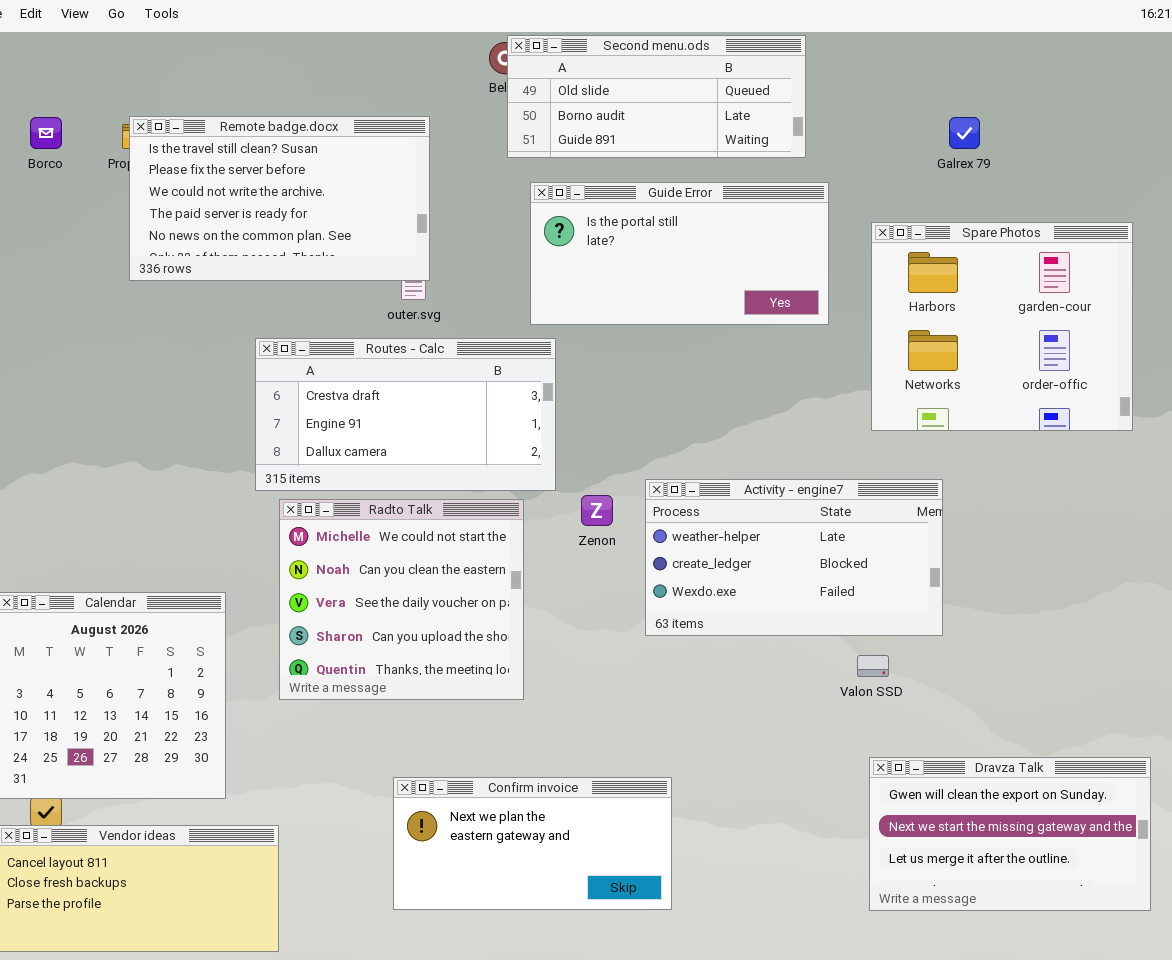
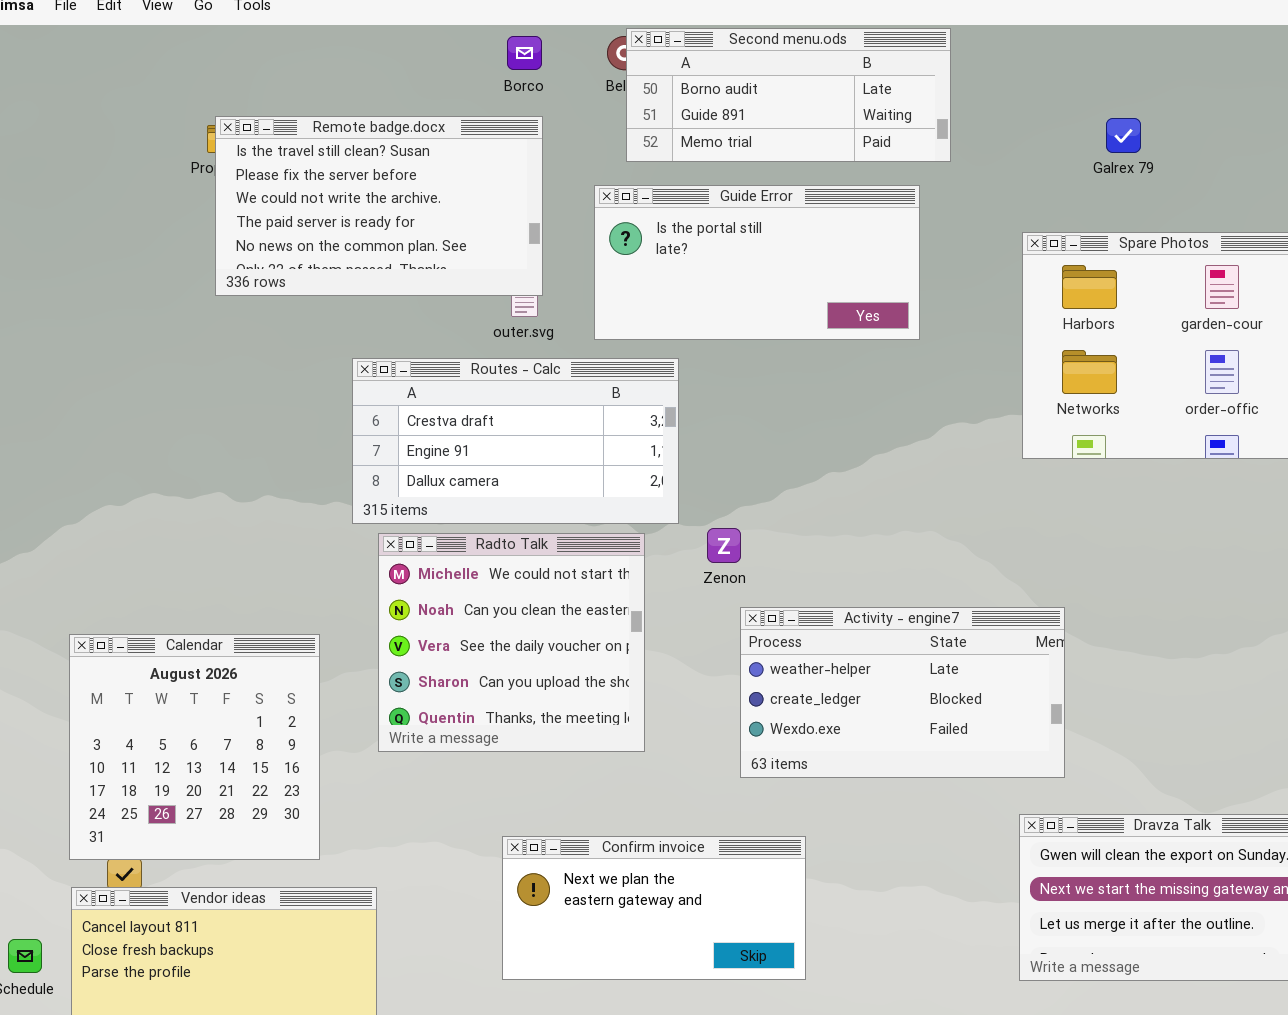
Second menu.ods: [507,35,806,158] -> [626,28,951,162], scrolled down 1 row
Borco: [30,117,62,149] -> [507,36,542,70], moved
Guide Error: [530,182,829,325] -> [594,185,920,340], moved
Activity - engine7: [645,479,943,636] -> [740,607,1065,778], moved

